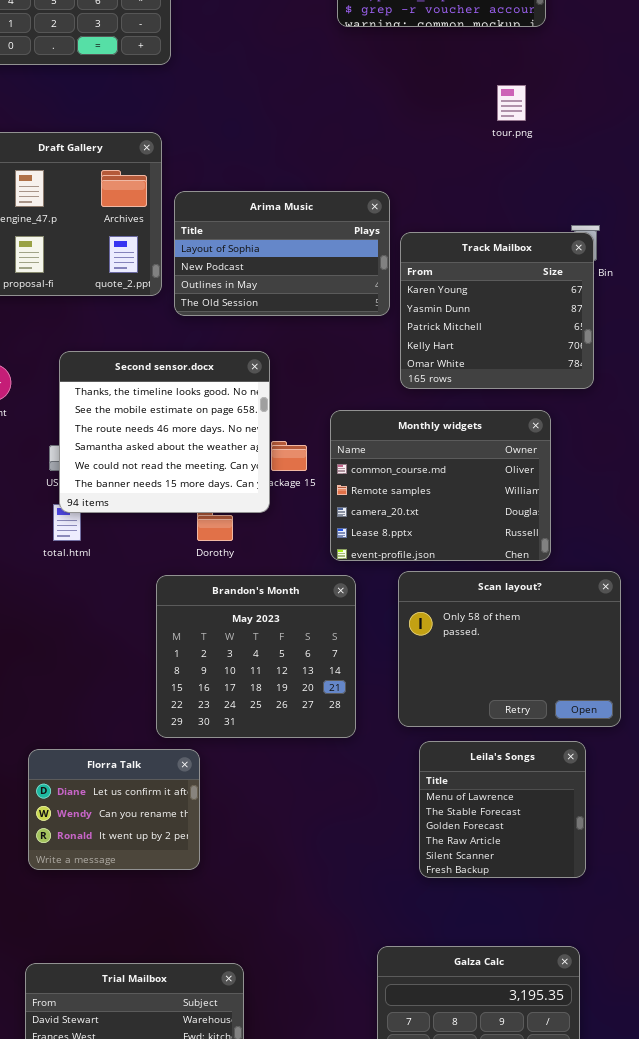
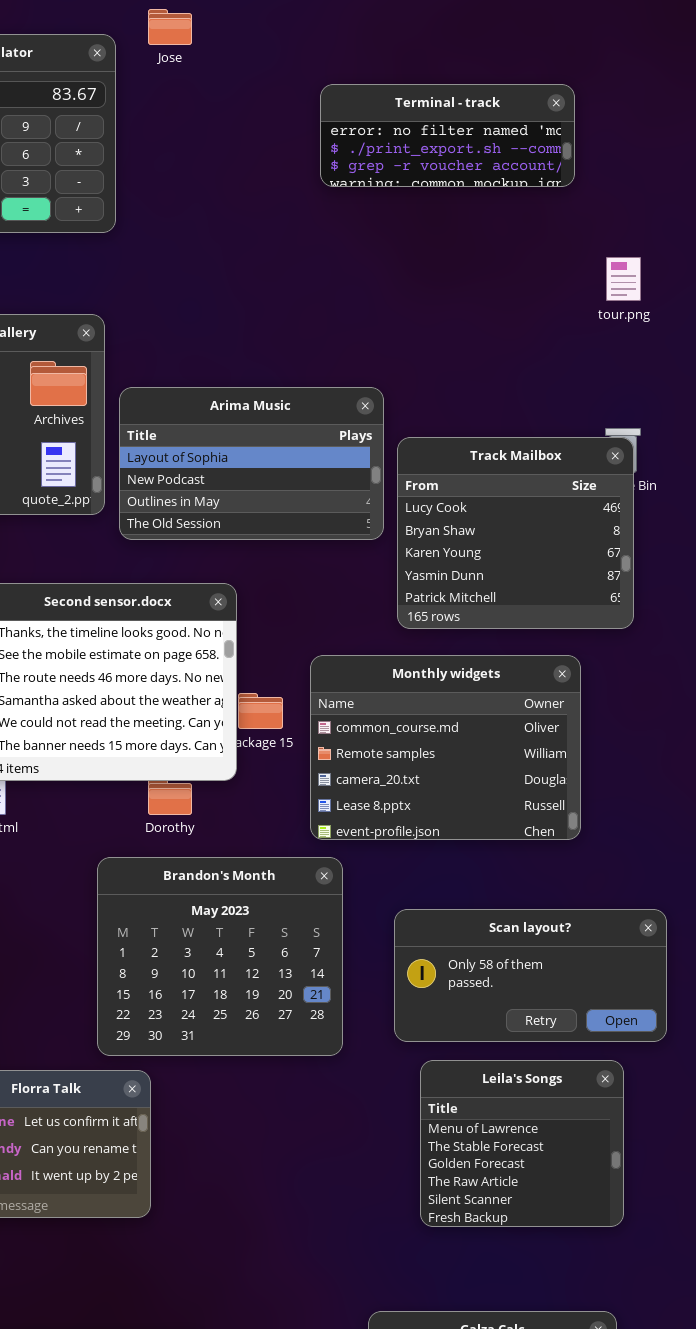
tour.png: [497,85,526,121] -> [606,257,641,301], moved
Track Mailbox: [400,232,594,389] -> [397,437,634,629], scrolled up 2 rows
Scan layout?: [398,571,621,727] -> [394,909,667,1042], resized

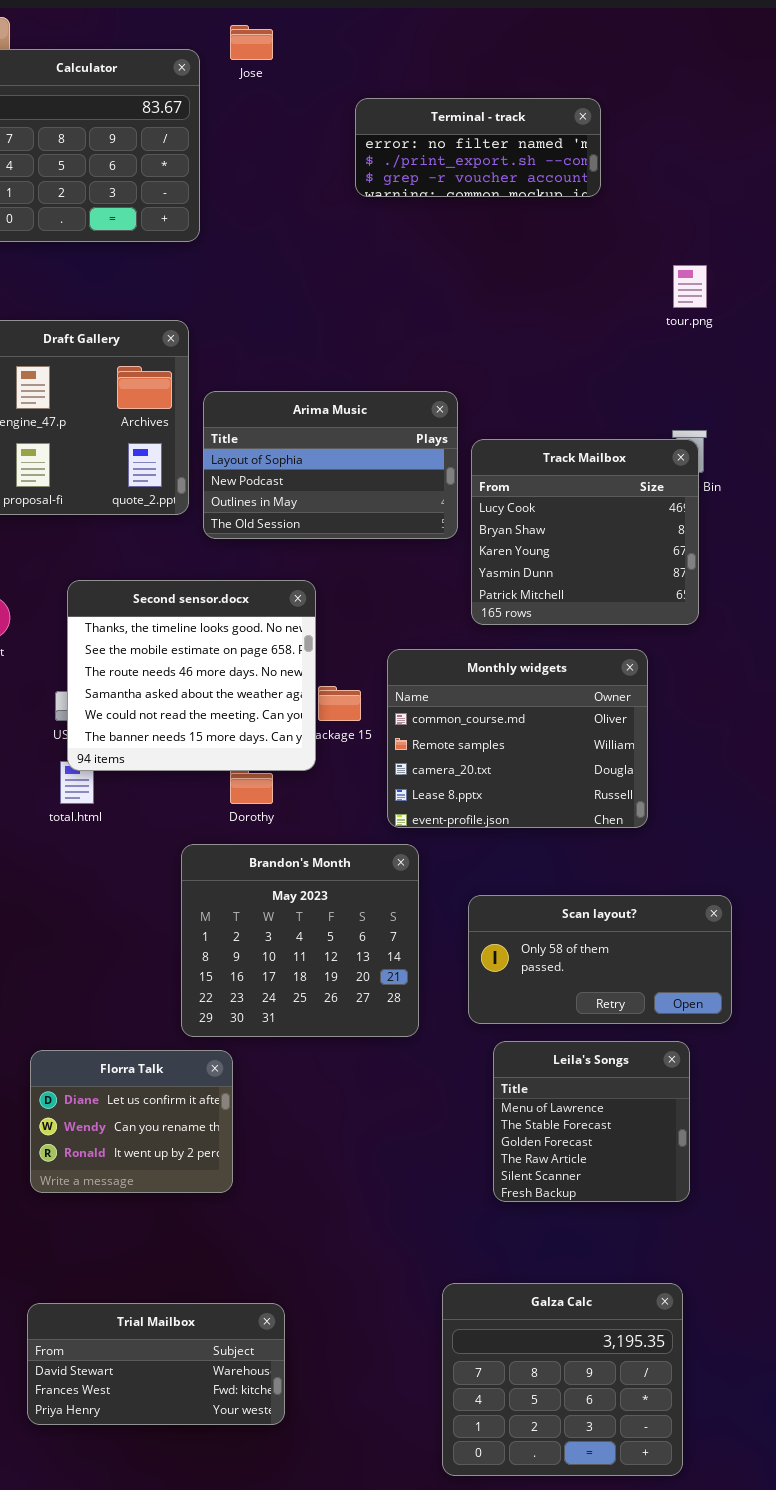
Terminal - track: [320,84,575,187] -> [355,98,601,197], moved

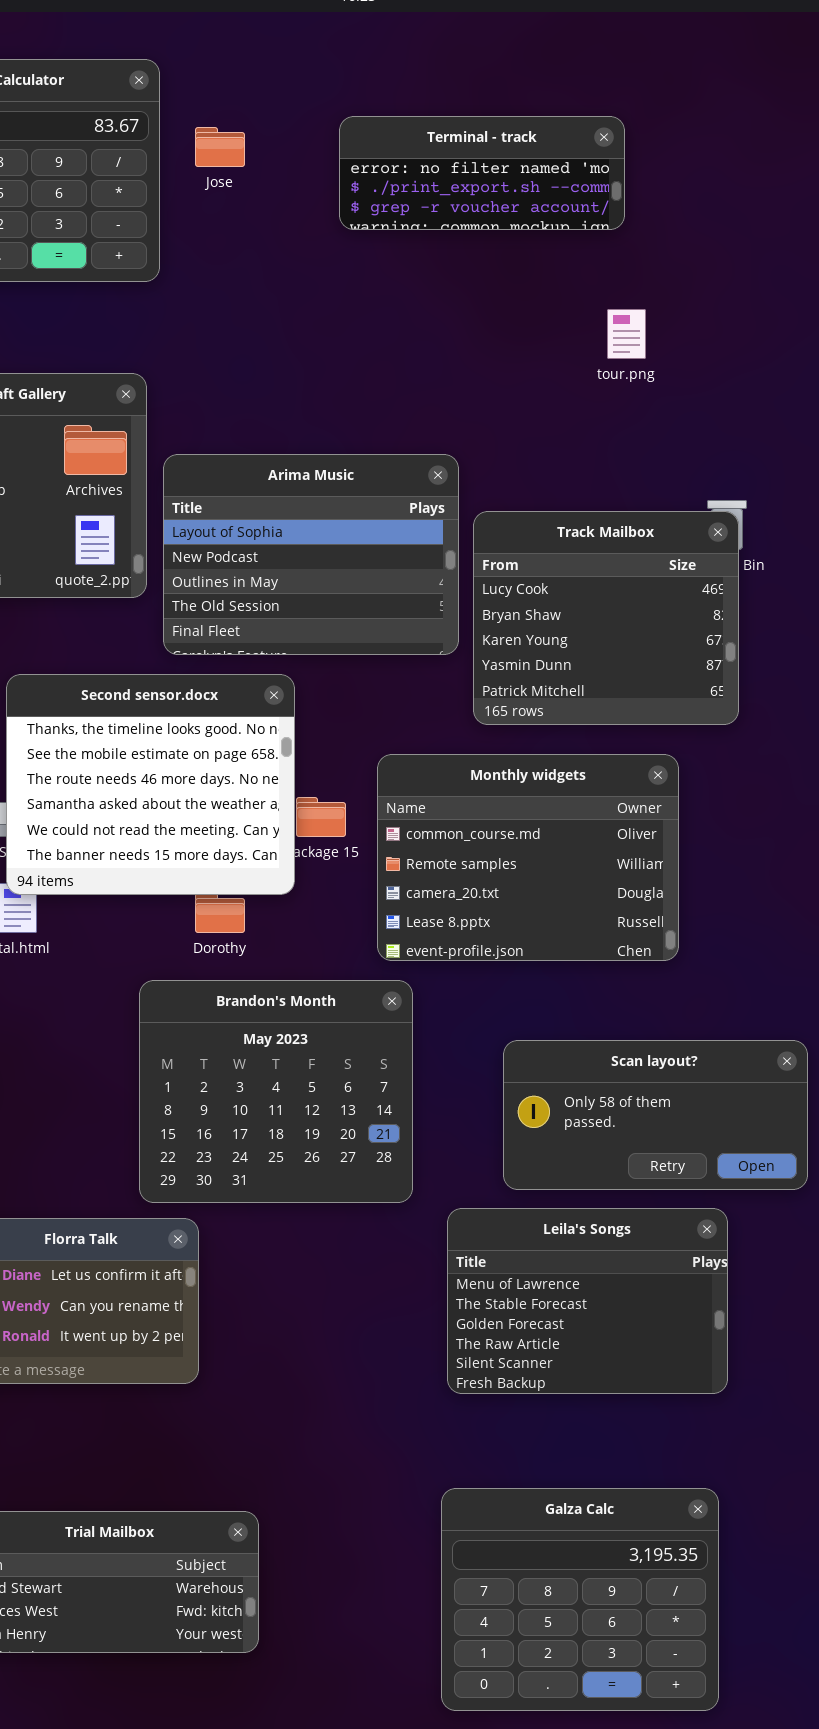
Jose: [230,25,273,60] -> [195,127,245,167], moved
tour.png: [673,265,707,308] -> [607,309,646,359], moved
Arima Music: [203,391,458,539] -> [163,454,459,655], resized
Scan layout?: [468,895,732,1024] -> [503,1040,808,1190], moved
Leila's Songs: [493,1041,690,1202] -> [447,1208,728,1394], resized

